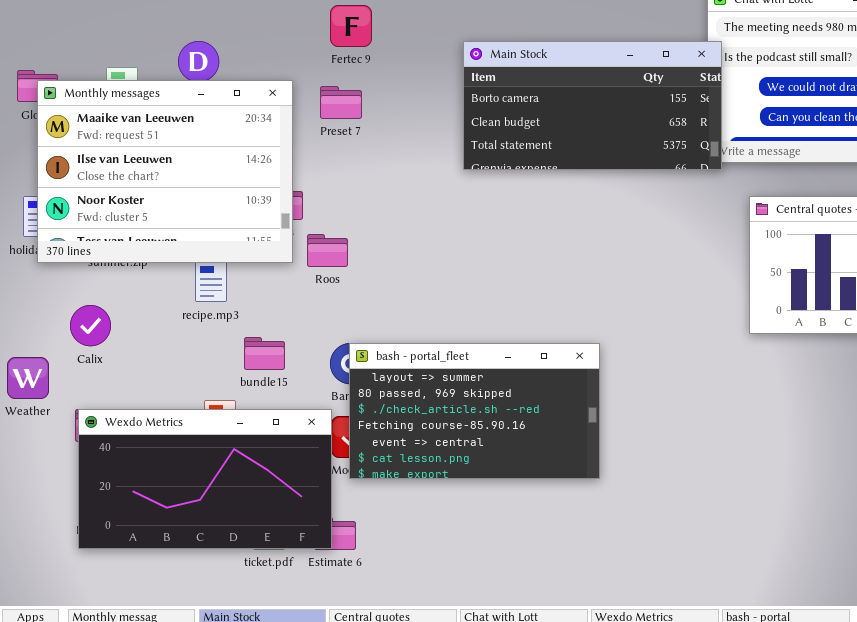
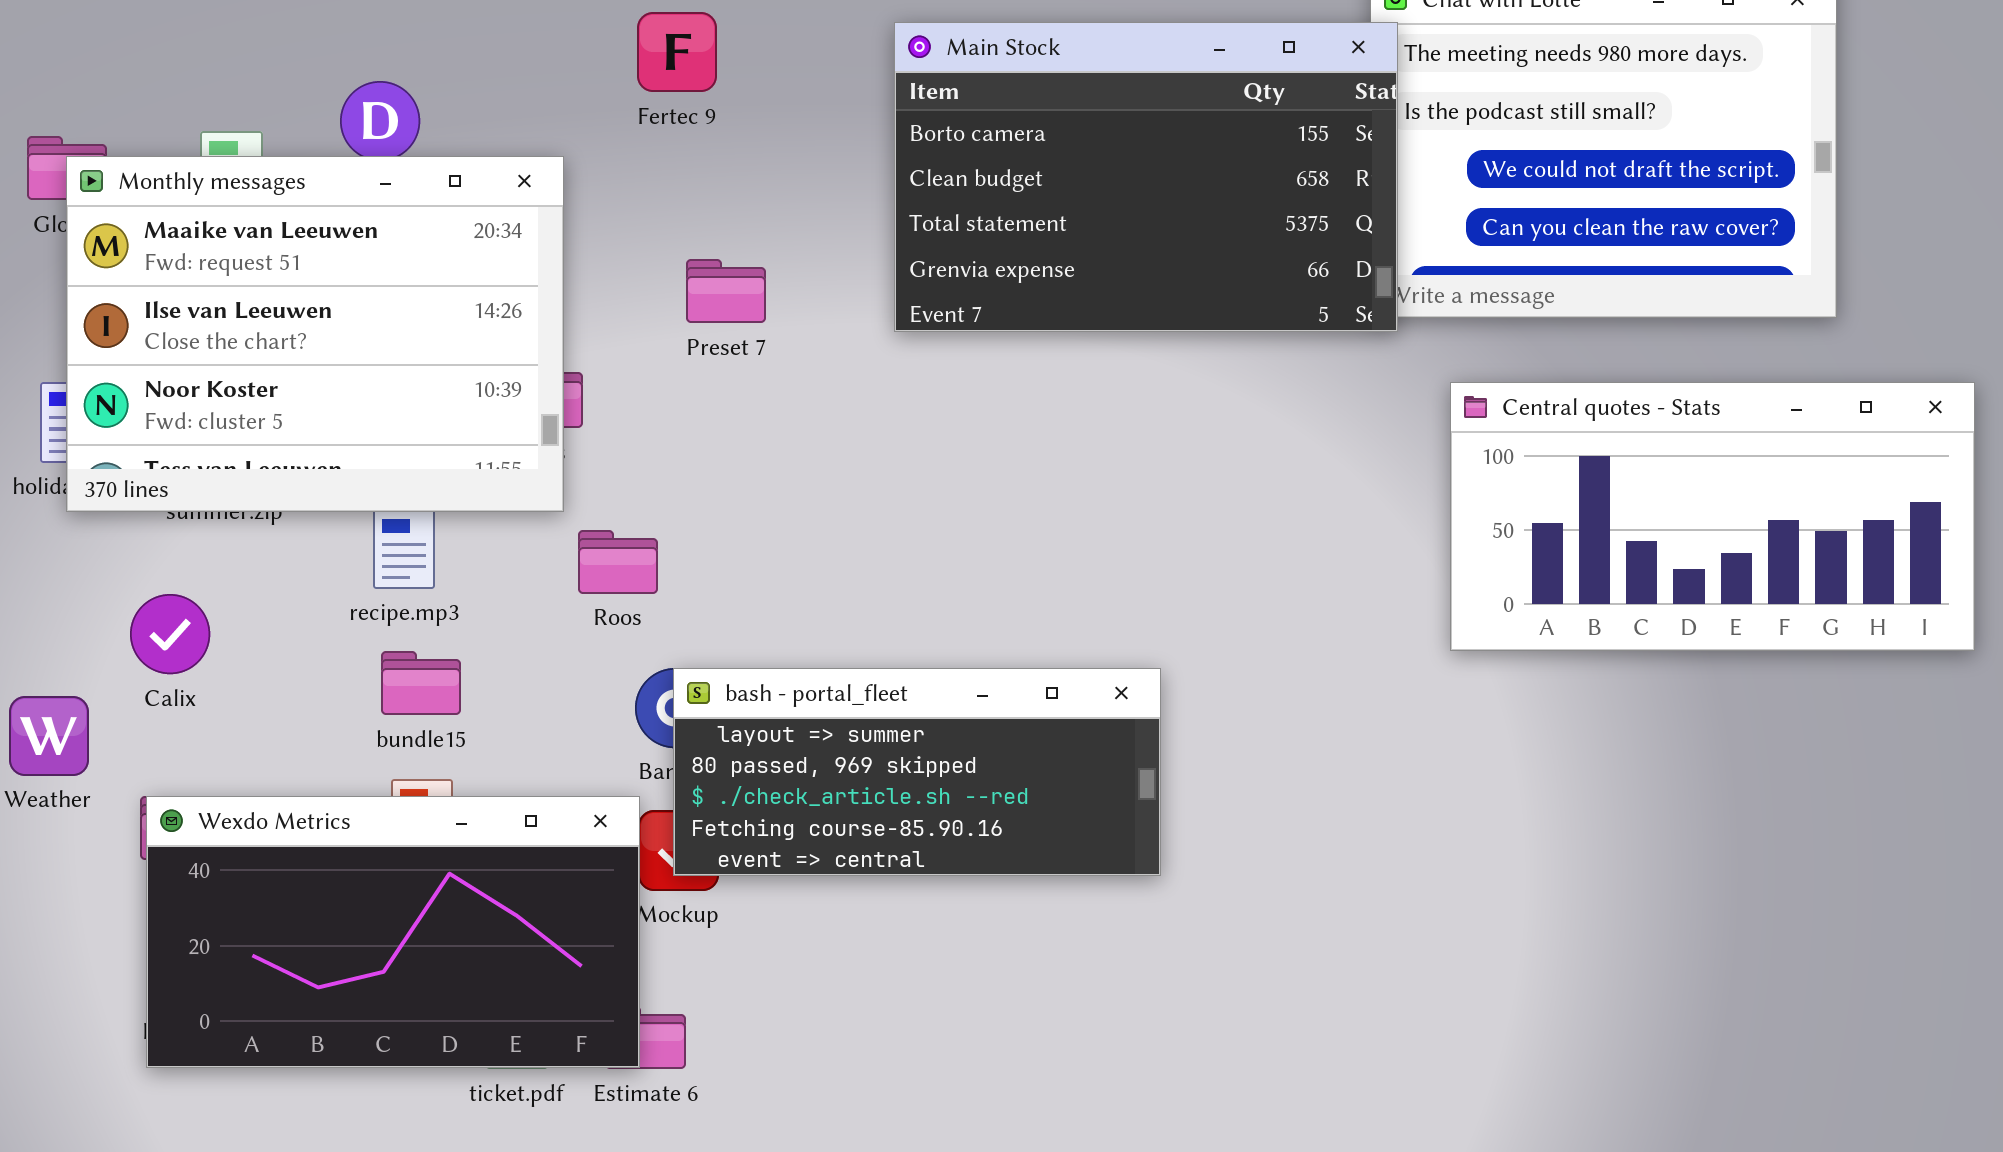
Main Stock: [463,41,722,170] -> [894,22,1398,332], resized
Preset 7: [320,86,362,119] -> [686,259,766,323], moved
Roos: [307,234,348,267] -> [578,530,658,594], moved
bundle15: [244,337,285,370] -> [381,651,461,715], moved
bash - portal_fleet: [349,343,600,479] -> [673,668,1161,876], resized

